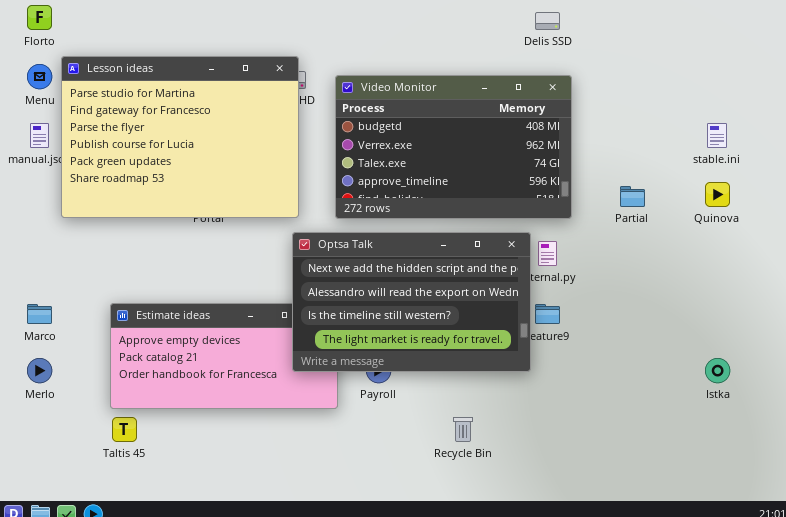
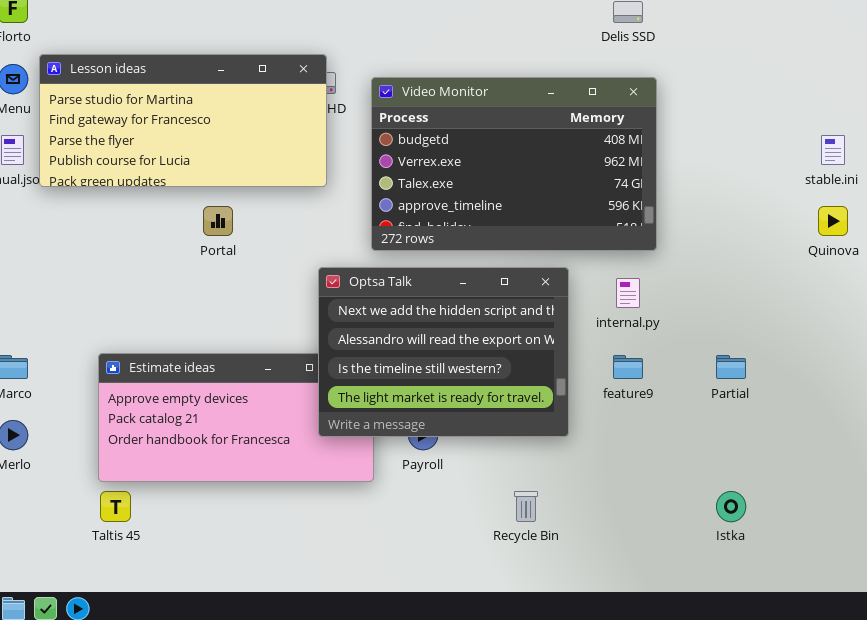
Lesson ideas: [61,56,299,218] -> [39,54,327,187], resized
Partial: [620,186,645,207] -> [716,355,746,379], moved
Optsa Talk: [292,232,531,372] -> [318,267,569,437], resized
Istka: [705,358,730,383] -> [716,491,746,522], moved

